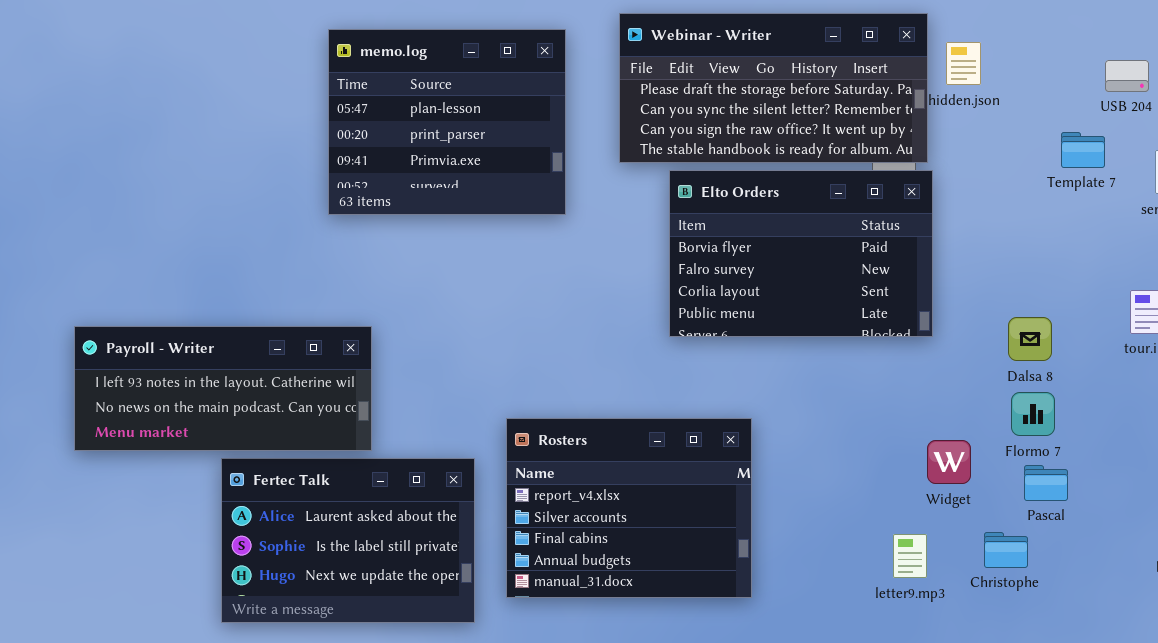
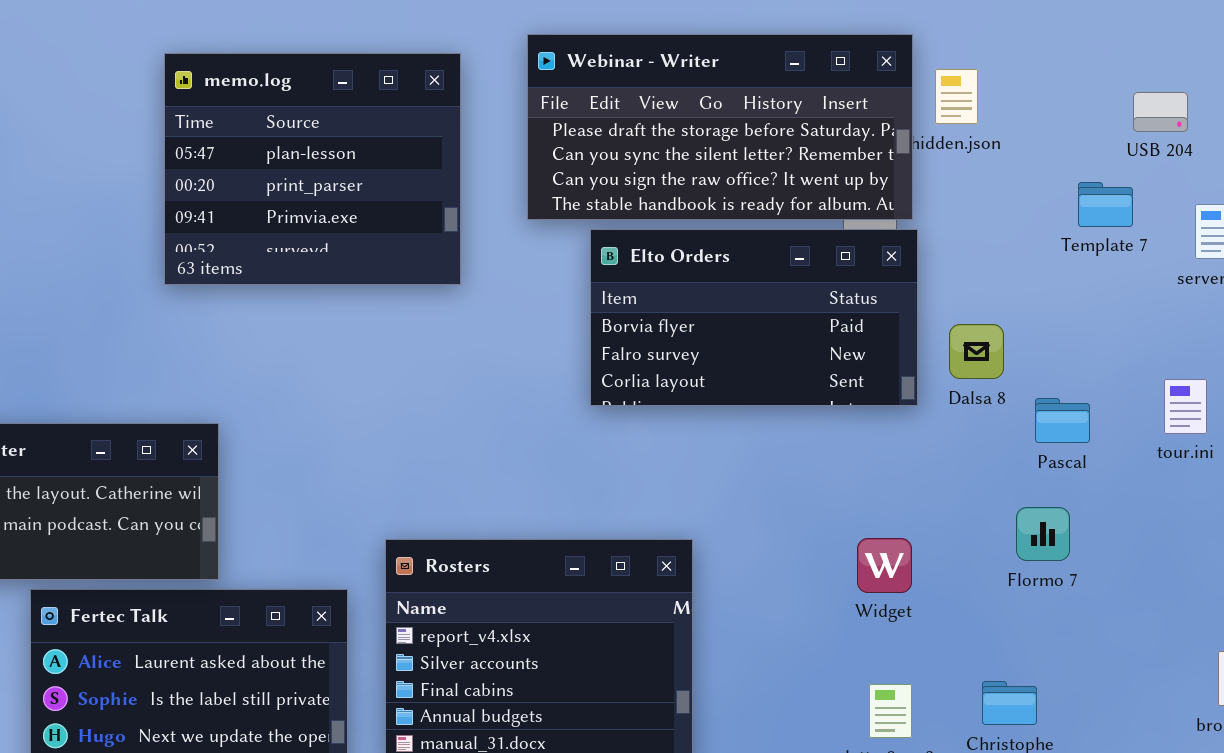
Elto Orders: [669,170,933,337] -> [590,229,918,406], resized
Dalsa 8: [1008,317,1052,361] -> [949,324,1004,379], moved
Widget: [927,440,971,484] -> [857,538,912,593], moved
Pascal: [1024,465,1068,501] -> [1035,398,1090,443], moved

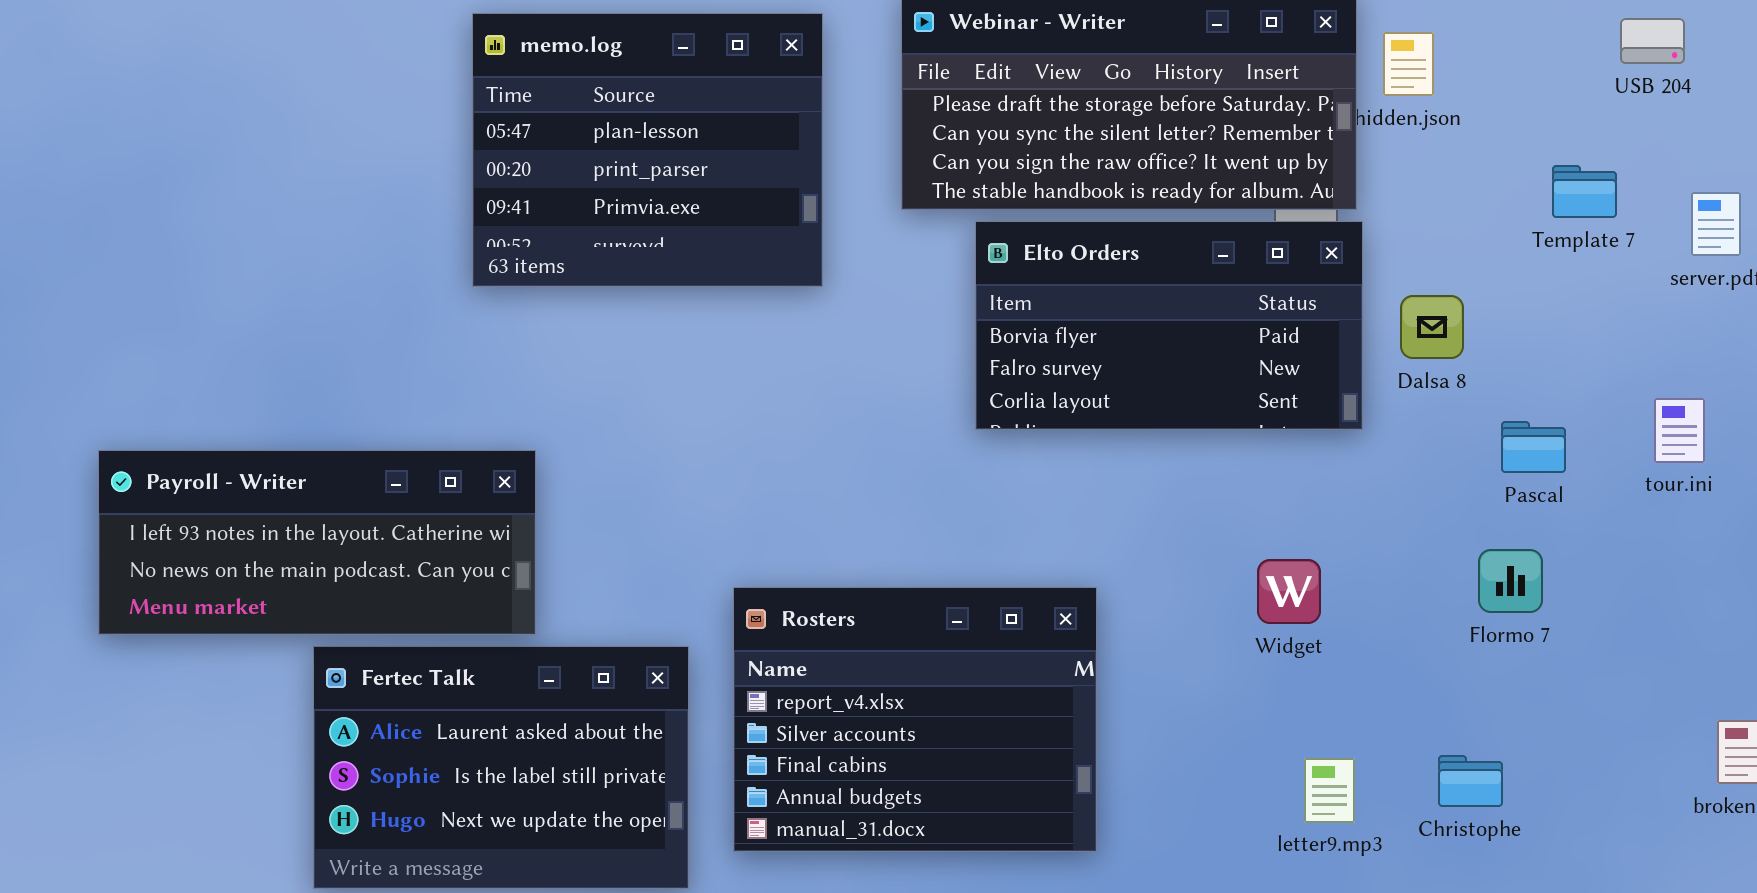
USB 204: [1133,92,1188,132] -> [1620,18,1685,64], moved
Dalsa 8: [949,324,1004,379] -> [1400,295,1464,359], moved
Widget: [857,538,912,593] -> [1257,559,1321,624], moved

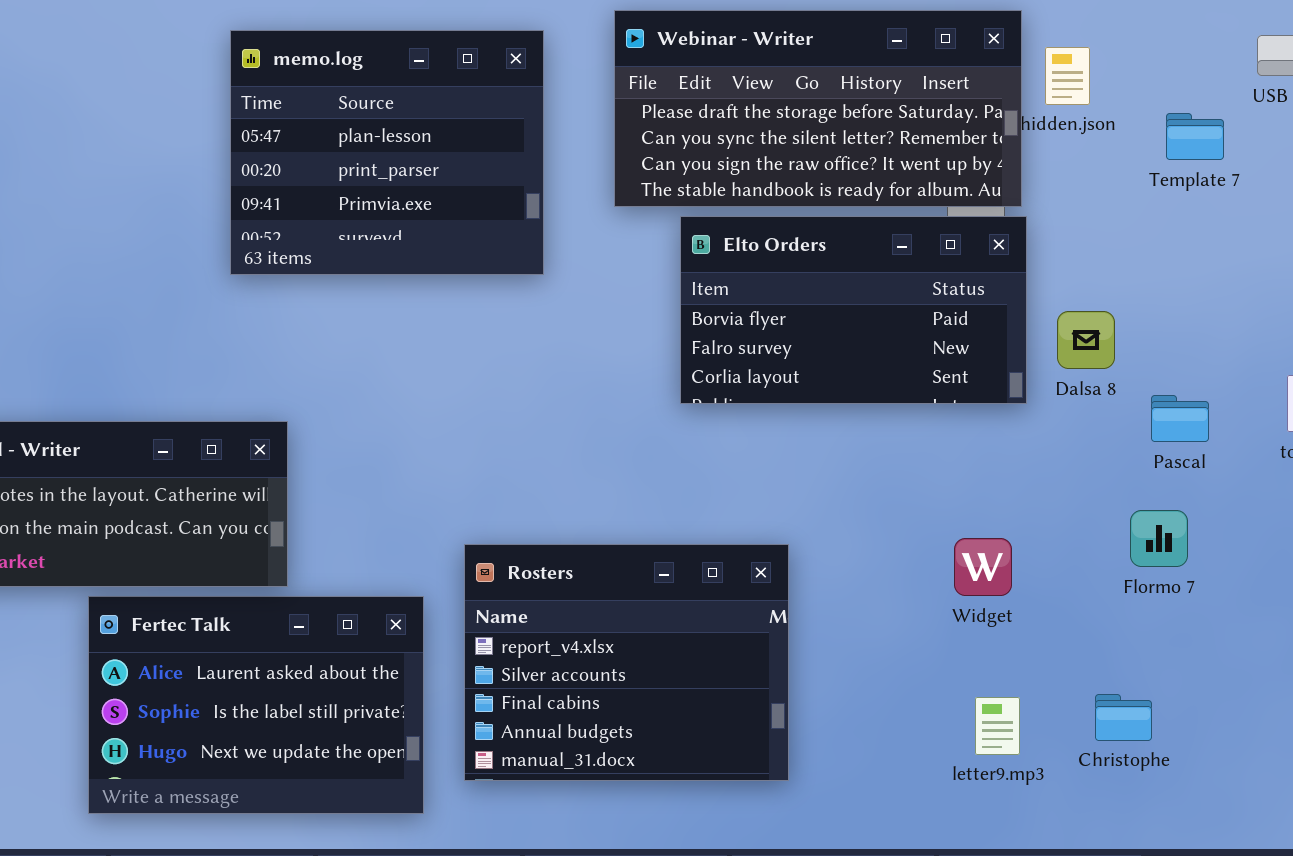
Template 7: [1552,165,1617,218] -> [1166,113,1224,160], moved
Dalsa 8: [1400,295,1464,359] -> [1057,311,1115,369], moved
Widget: [1257,559,1321,624] -> [954,538,1012,596], moved

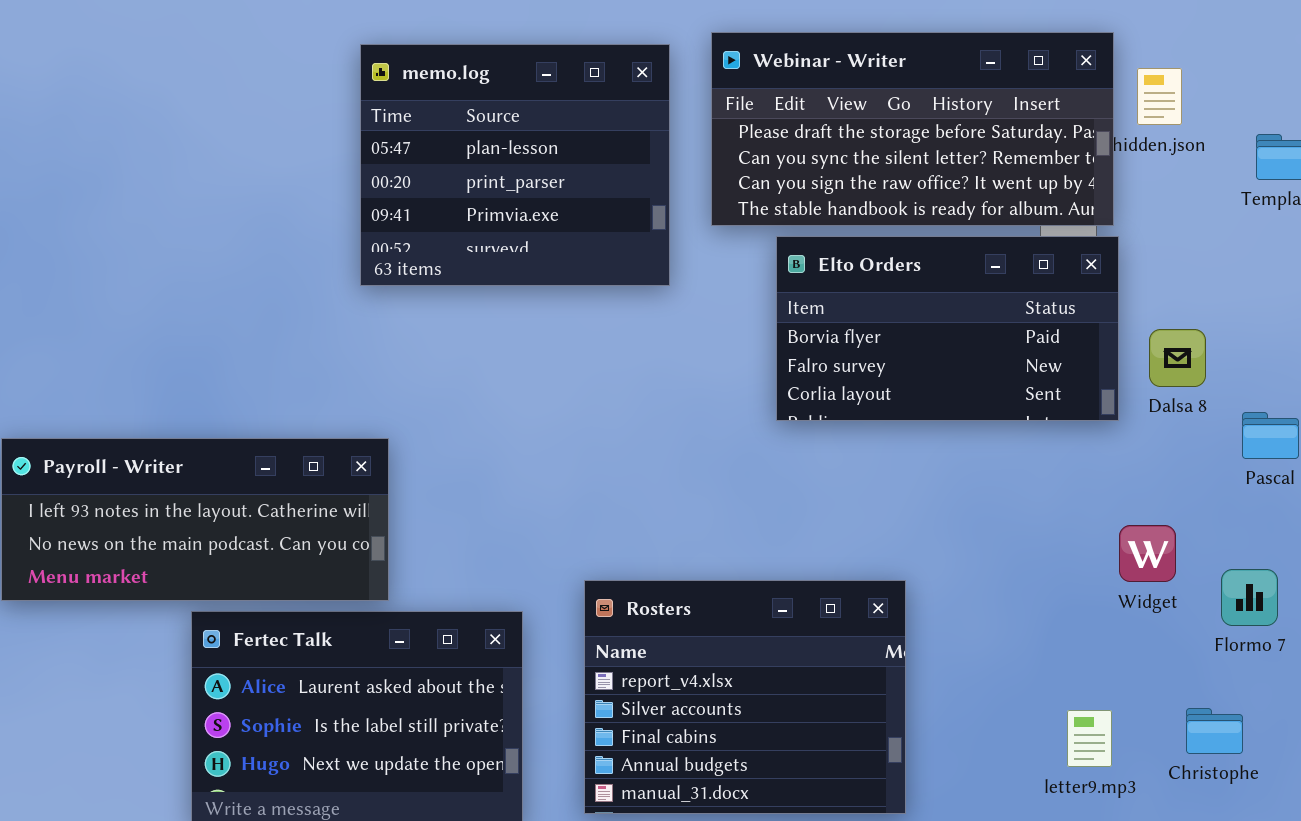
memo.log: [230,30,544,275] -> [360,44,670,286], moved
Flormo 7: [1130,510,1188,567] -> [1221,569,1278,626], moved
Widget: [954,538,1012,596] -> [1119,525,1176,582], moved
Rosters: [464,544,789,781] -> [584,580,906,814], moved

